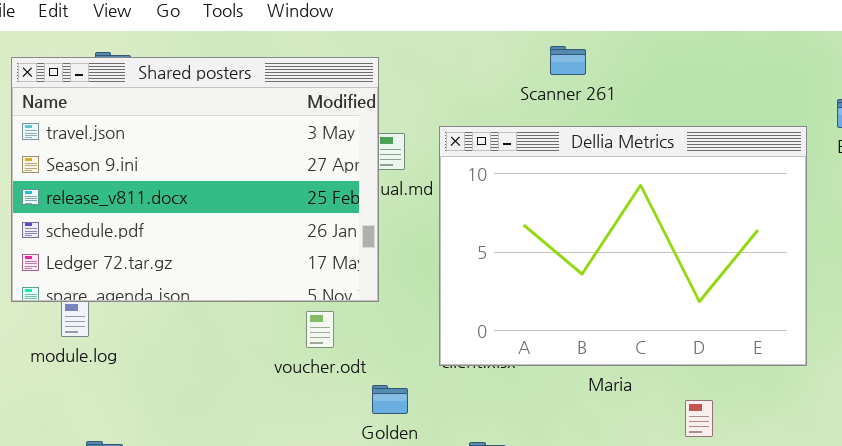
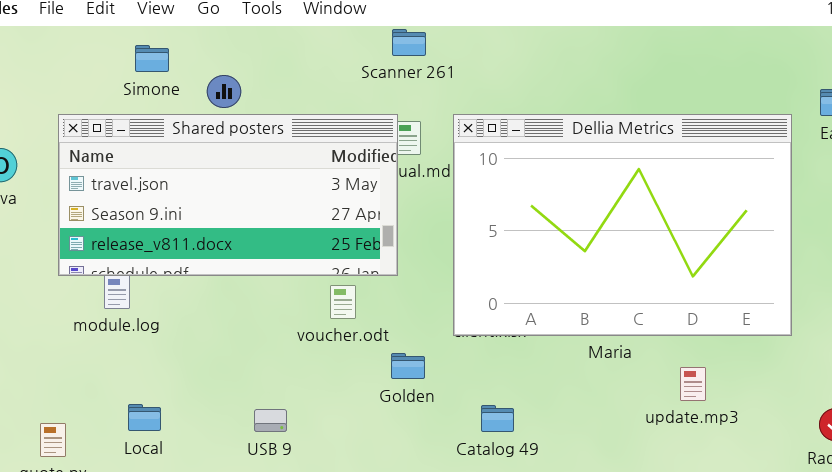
Scanner 261: [550,46,586,75] -> [392,29,426,56], moved
Shared posters: [11,57,379,302] -> [58,114,398,276], resized

